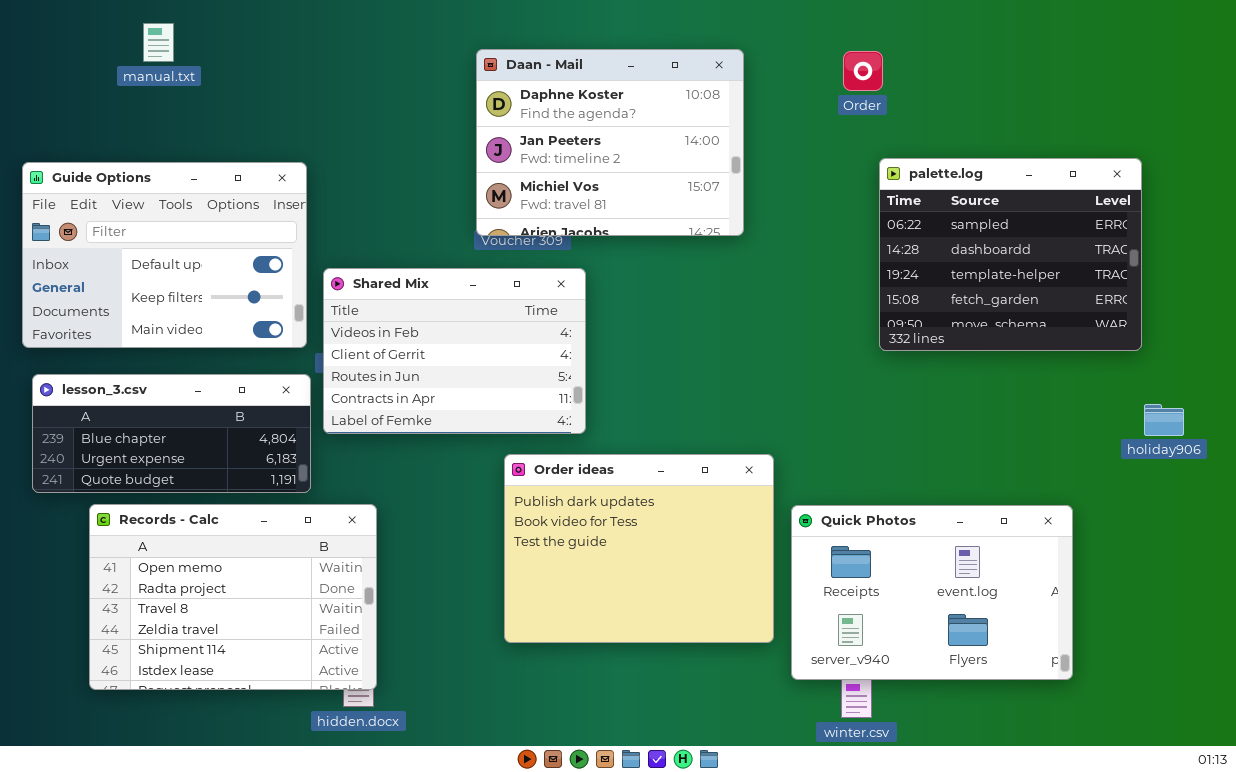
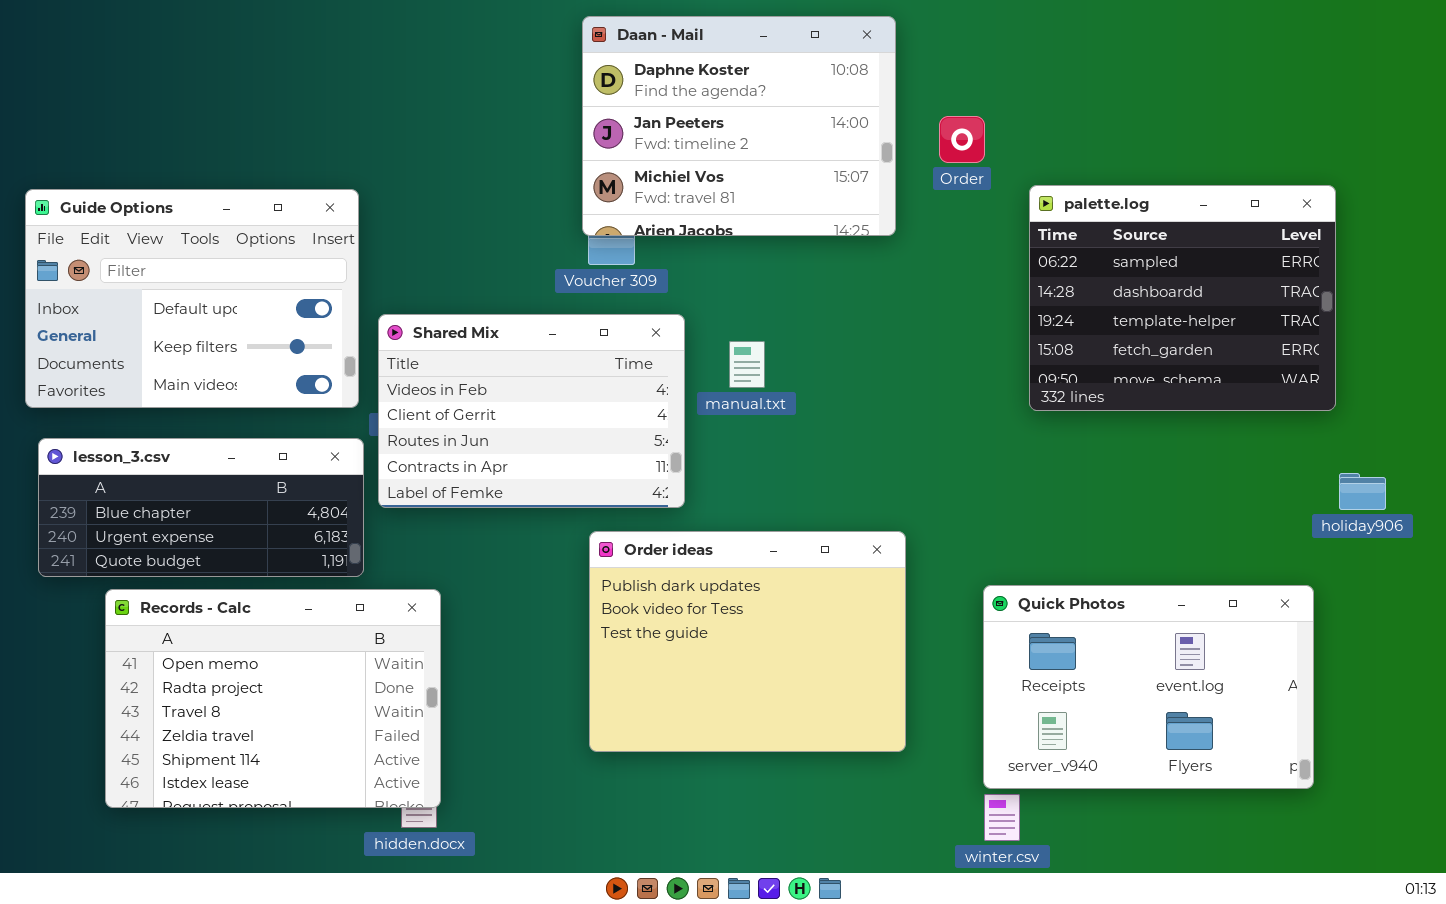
manual.txt: [143,23,174,62] -> [729,341,765,388], moved
Daan - Mail: [476,49,744,236] -> [582,16,896,236], moved
Order: [843,51,883,91] -> [939,116,985,163], moved
Quick Photos: [791,505,1073,680] -> [983,585,1314,789], moved

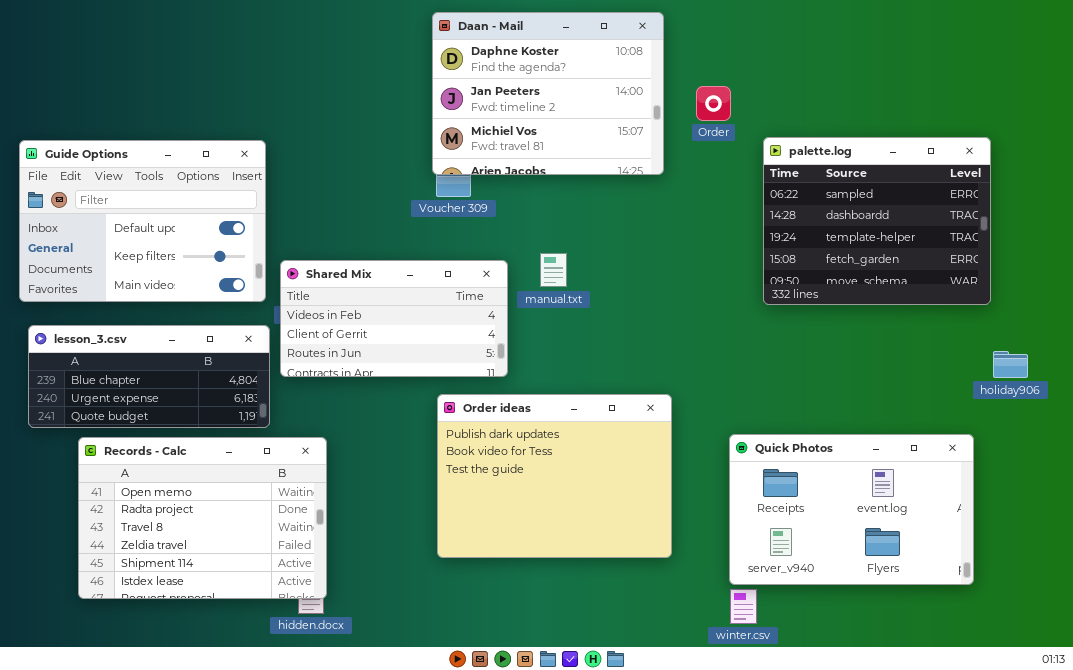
Shared Mix: [378,314,685,508] -> [280,260,508,377], resized

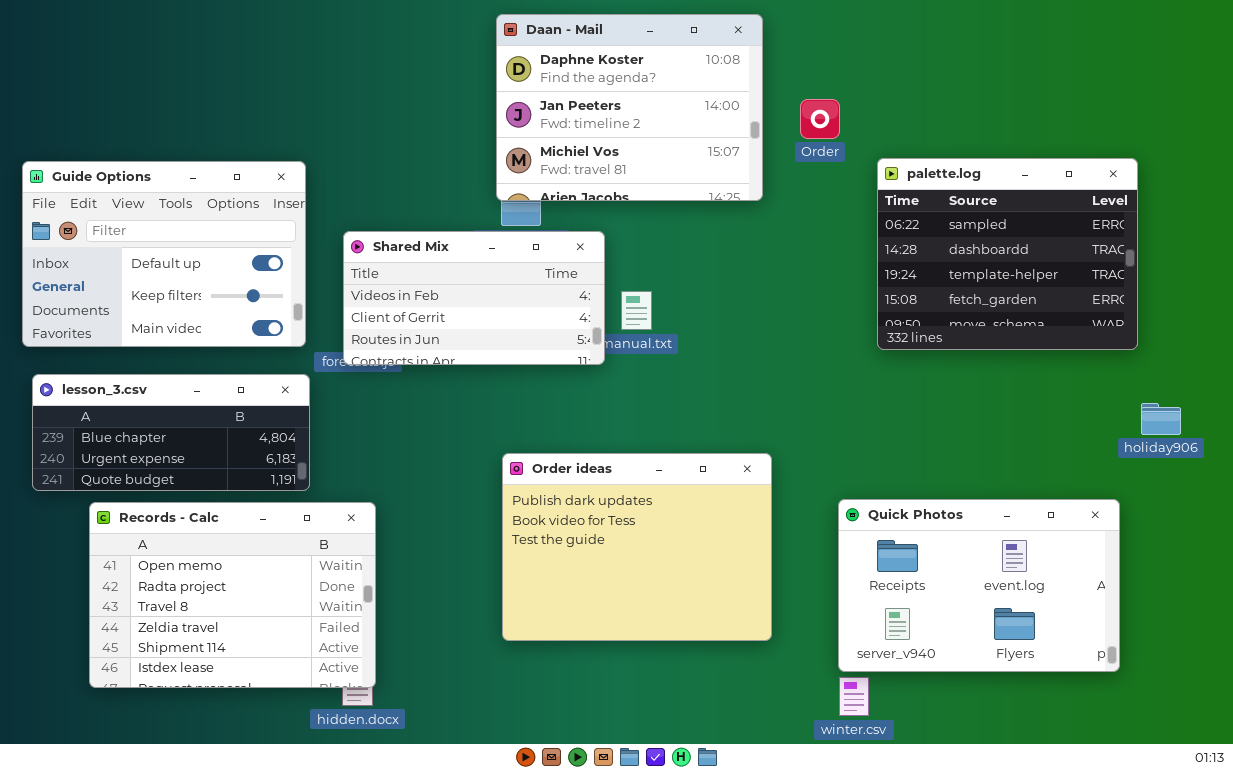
Shared Mix: [280,260,508,377] -> [343,231,605,365], moved

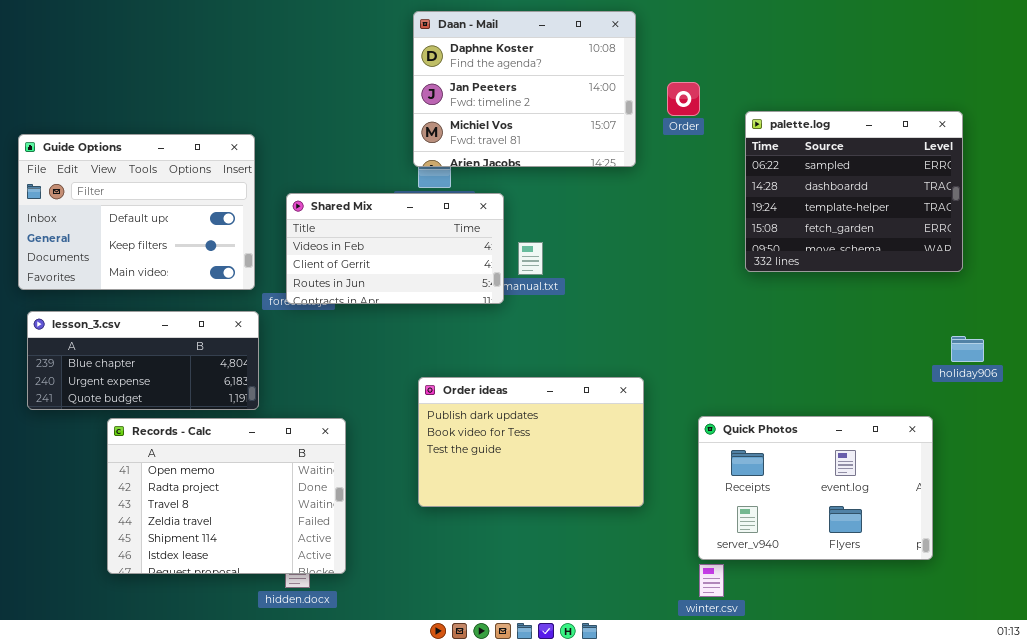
palette.log: [877,158,1138,350] -> [745,111,963,272], moved
Order ideas: [502,453,772,641] -> [418,377,644,507], resized
Records - Calc: [89,502,376,688] -> [107,418,346,574], moved

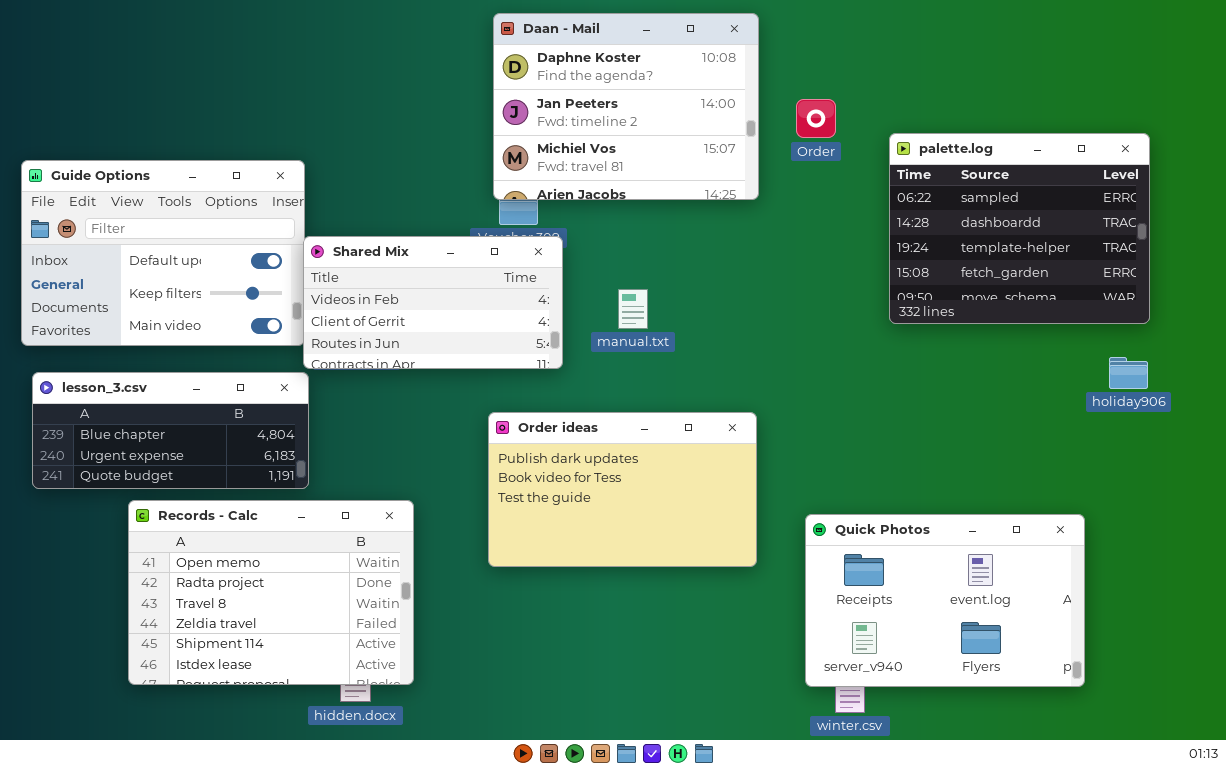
Shared Mix: [286,193,504,304] -> [303,236,563,369], moved
holiday906: [951,336,984,362] -> [1109,357,1148,389], moved
Order ideas: [418,377,644,507] -> [488,412,757,567], moved
Quick Photos: [698,416,933,560] -> [805,514,1085,687], moved

